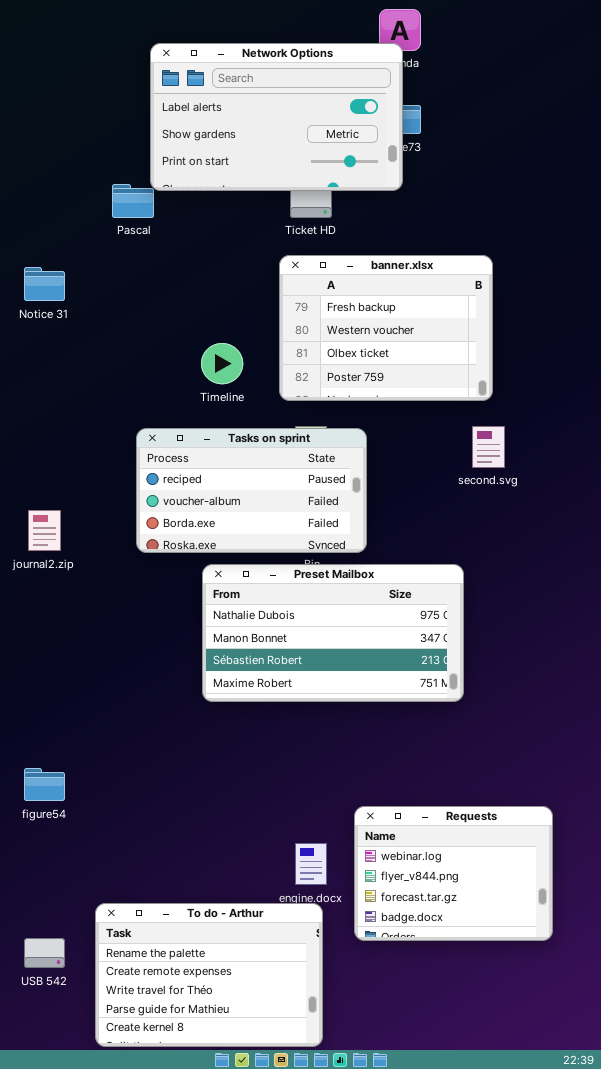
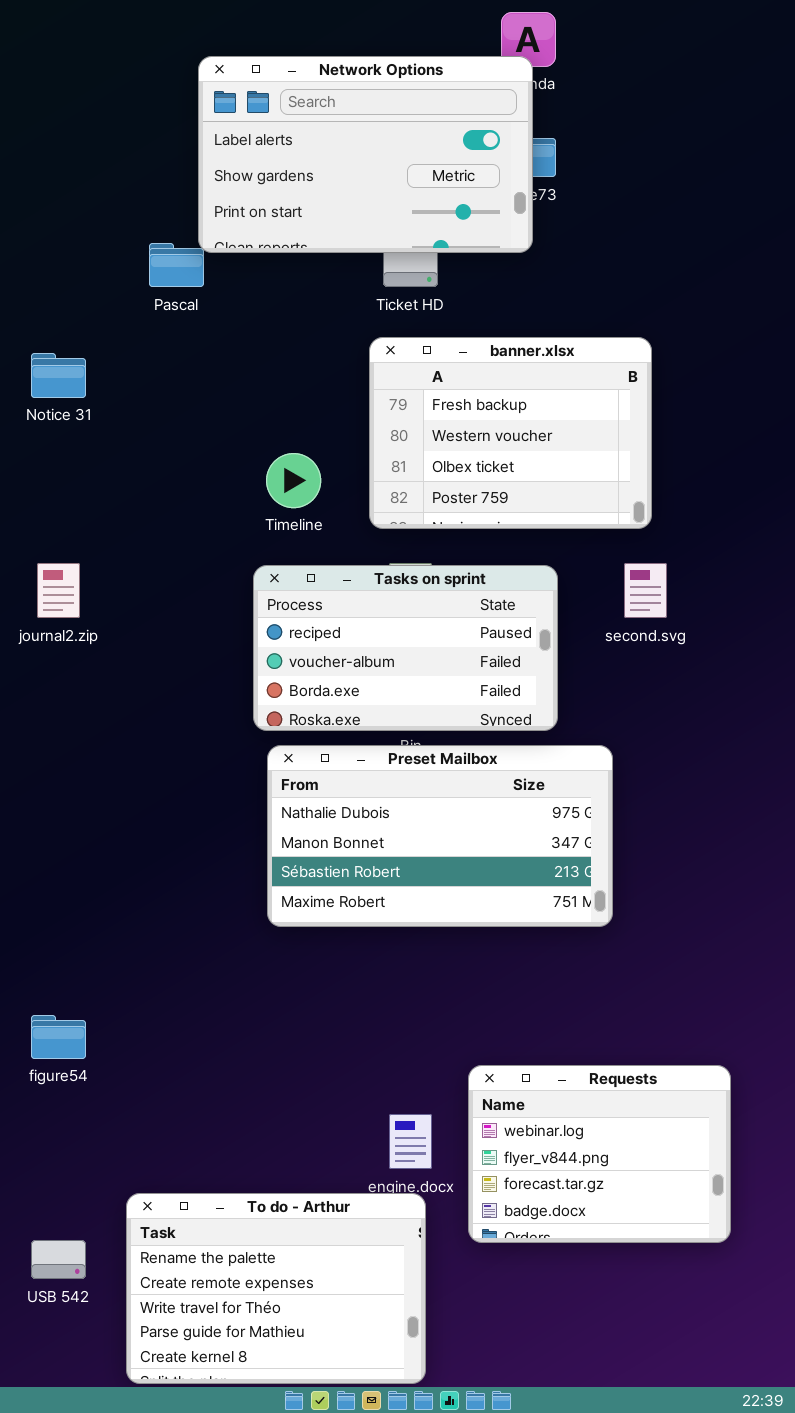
Tasks on sprint: [136,428,367,553] -> [253,565,558,731], moved
journal2.zip: [28,510,61,551] -> [37,563,80,618], moved

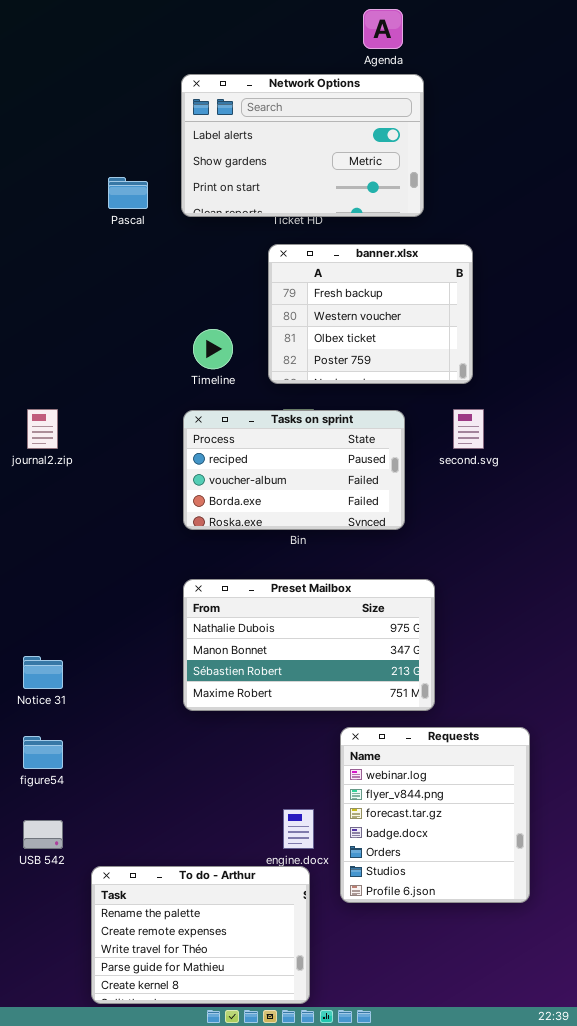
Network Options: [198,56,533,253] -> [181,74,424,217], moved
Notice 31: [31,353,86,398] -> [23,656,63,689], moved
Preset Mailbox: [267,745,613,927] -> [183,579,435,711], moved
Requests: [468,1065,731,1243] -> [340,727,530,903], resized
USB 542: [31,1240,86,1279] -> [23,820,63,849], moved

